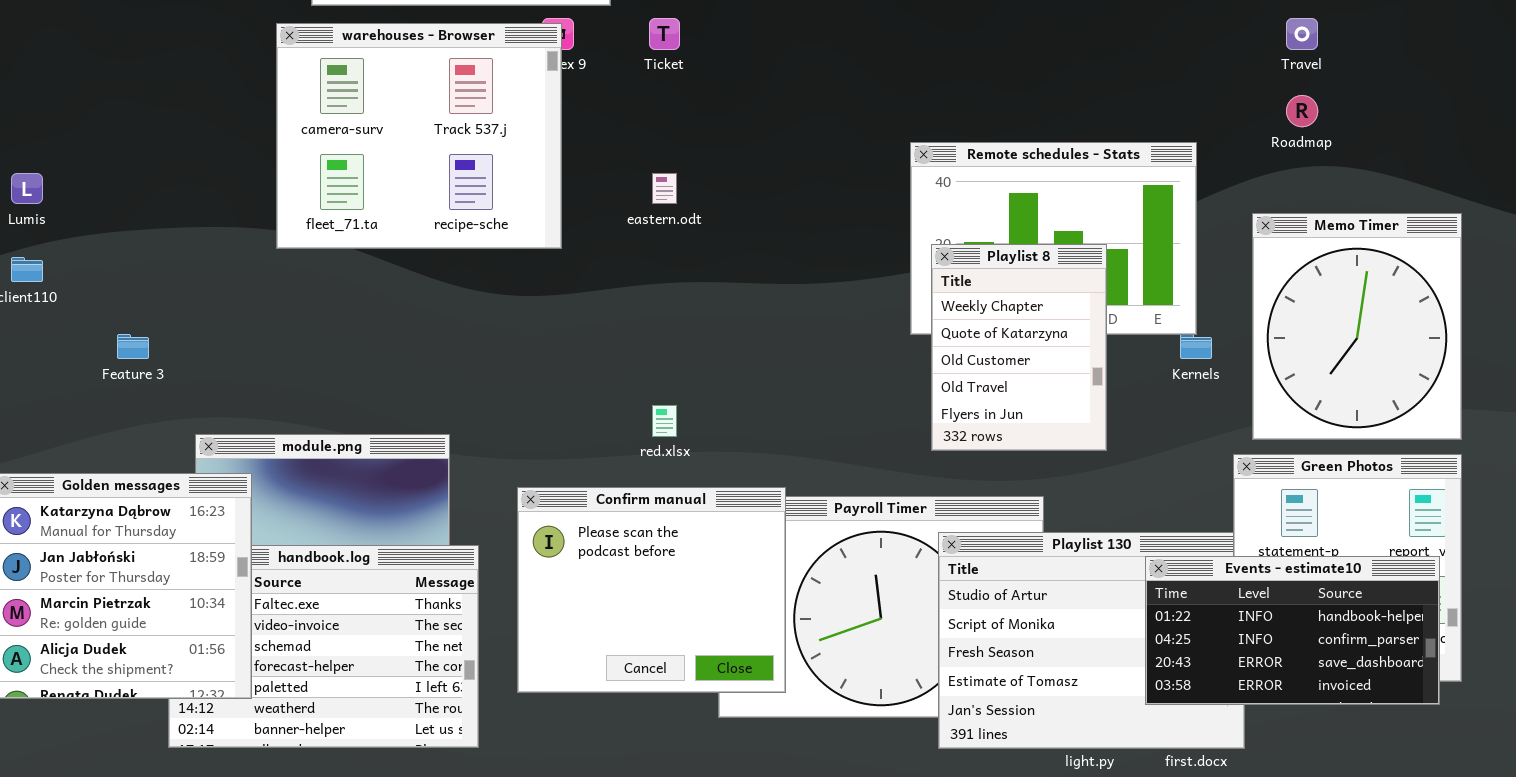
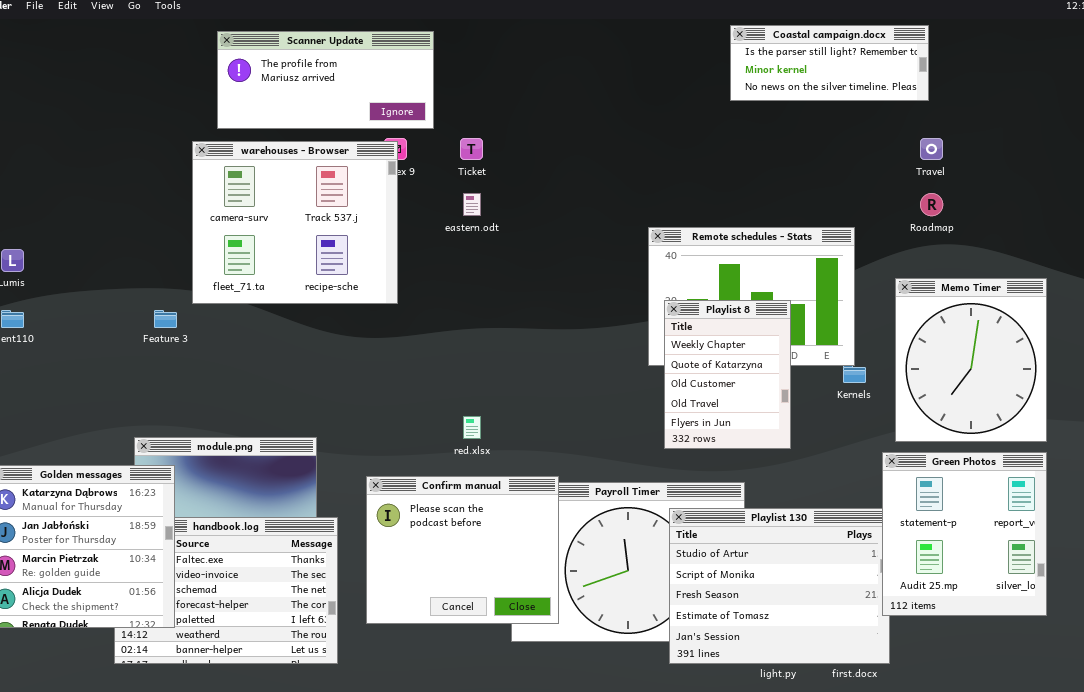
eastern.odt: [652,173,677,204] -> [463,193,481,216], moved
Feature 3: [117,334,149,359] -> [154,310,177,328], moved
Events - estimate10: [1145,556,1440,705] -> none, closed

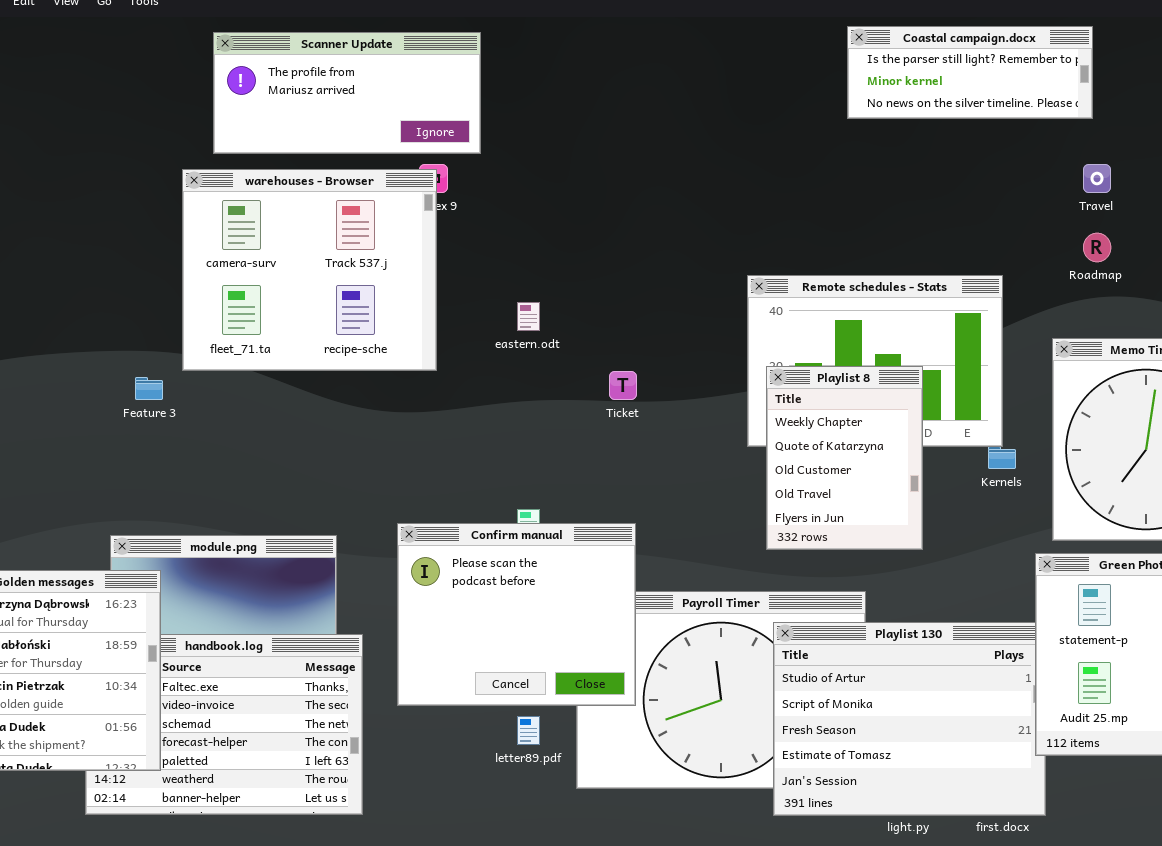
Ticket: [460,138,483,160] -> [609,371,637,400], moved
eastern.odt: [463,193,481,216] -> [517,302,540,331], moved
Confirm manual: [366,476,559,624] -> [397,523,636,706], moved

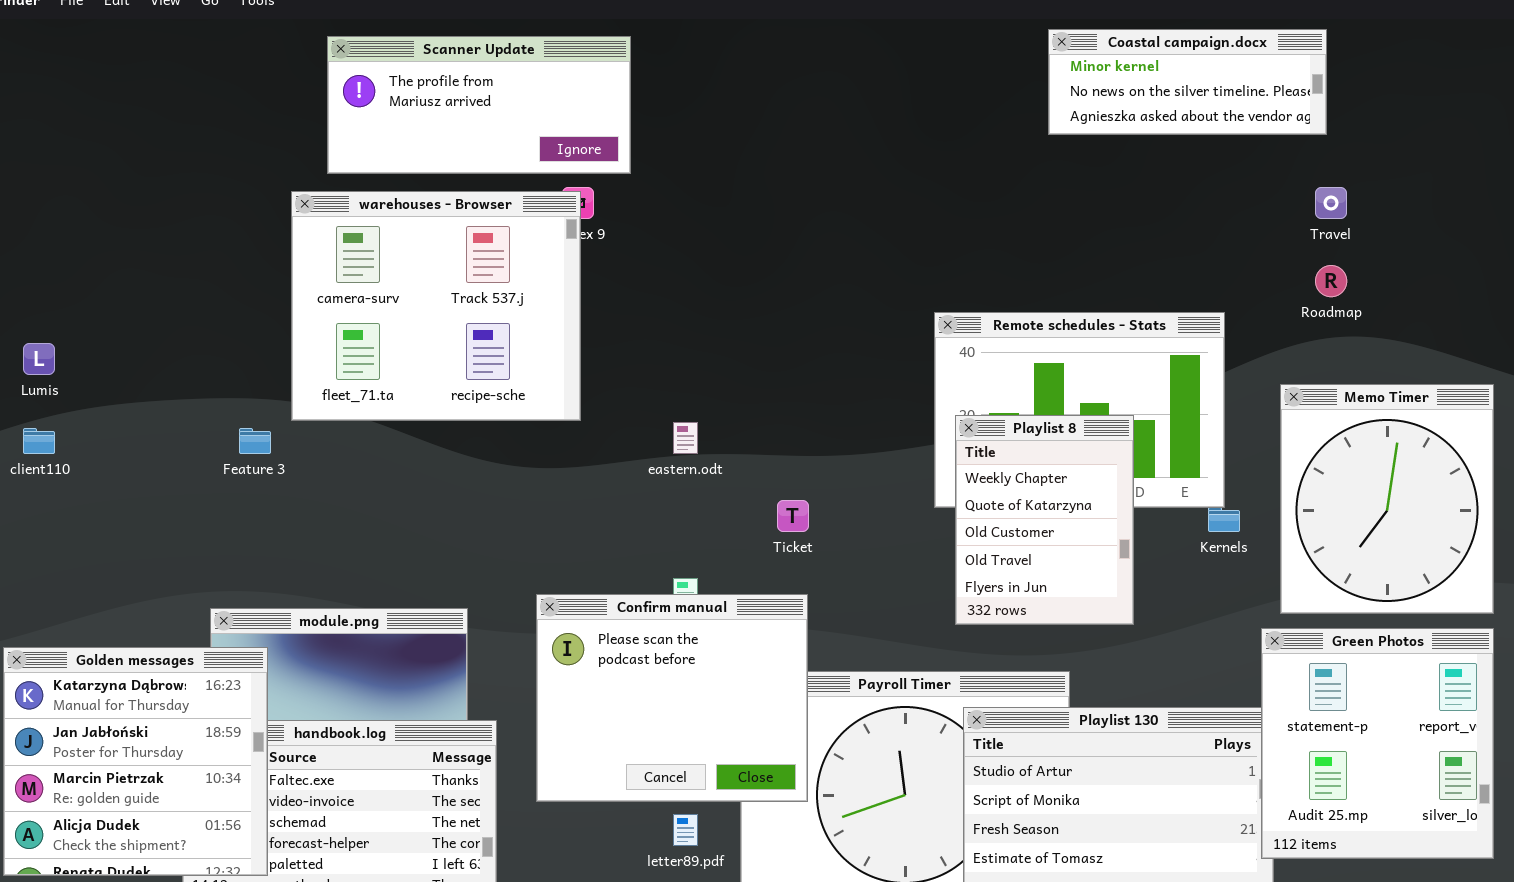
Coastal campaign.docx: [847,26,1093,119] -> [1048,29,1327,135], scrolled down 1 row
eastern.odt: [517,302,540,331] -> [673,422,698,454], moved
Ticket: [609,371,637,400] -> [777,500,809,532], moved

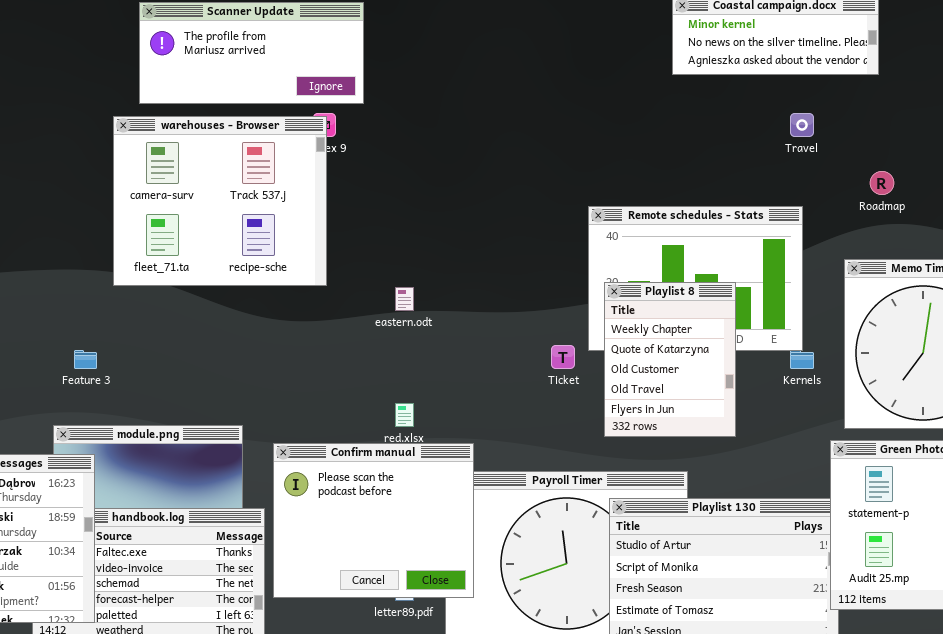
Travel: [1315,187,1347,219] -> [790,113,814,137], moved
Feature 3: [239,428,271,454] -> [74,350,97,369], moved
Ticket: [777,500,809,532] -> [551,345,575,369], moved
Confirm manual: [536,594,808,802] -> [273,443,474,598], moved

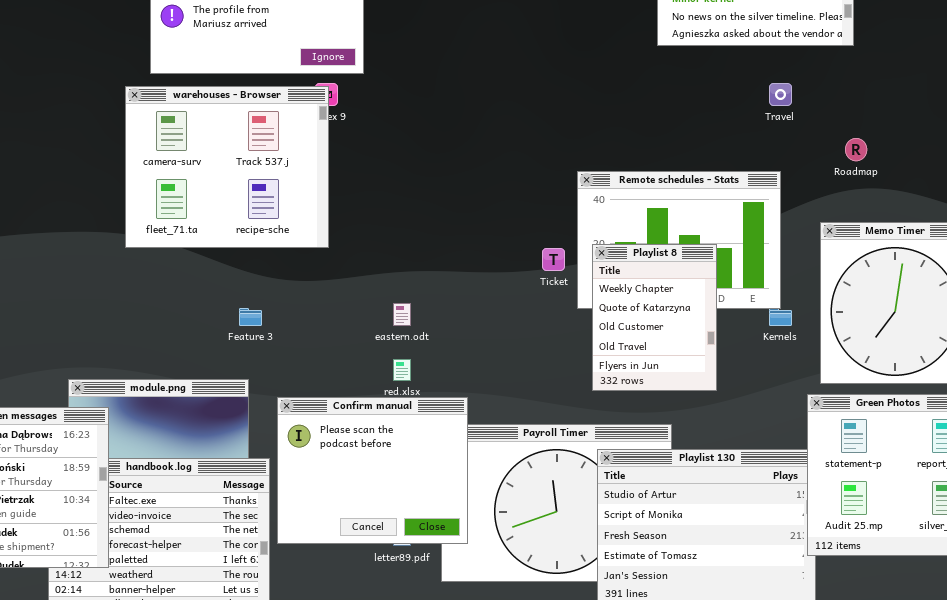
eastern.odt: [395,287,414,311] -> [393,303,411,326], moved
Ticket: [551,345,575,369] -> [542,248,565,271], moved
Feature 3: [74,350,97,369] -> [239,308,262,326], moved

